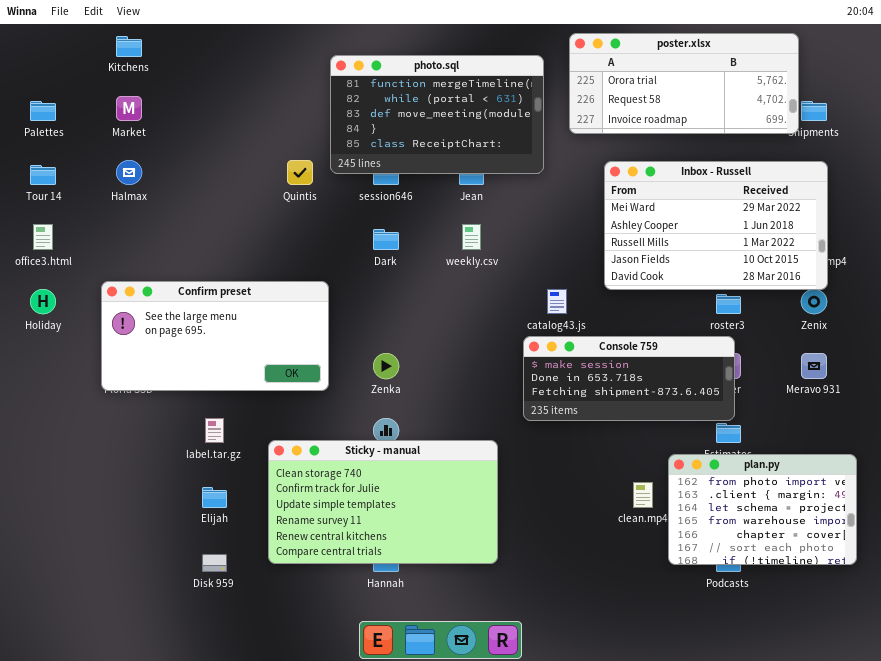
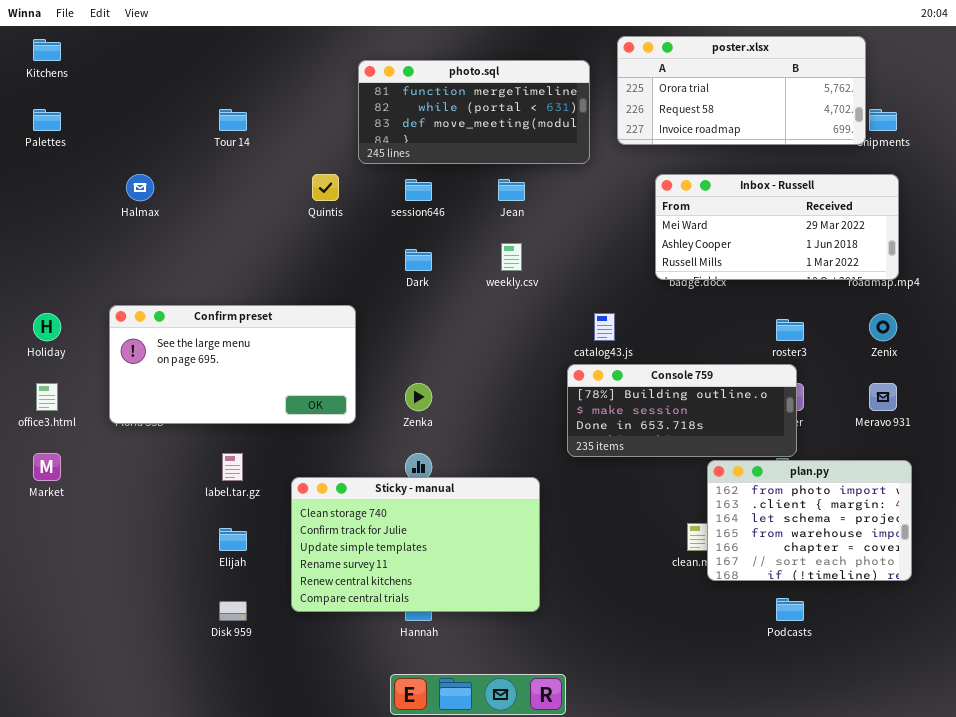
Kitchens: [116,36,142,57] -> [33,39,61,61], moved
photo.sql: [330,55,544,174] -> [358,60,590,164], resized
Market: [116,96,142,121] -> [33,453,61,481], moved
Inbox - Russell: [604,161,828,290] -> [655,174,899,280], resized
Tour 14: [30,165,56,185] -> [219,109,247,131], moved
office3.html: [33,224,53,250] -> [36,383,58,411], moved
Console 759: [523,336,735,421] -> [567,364,797,457], scrolled up 1 row
plan.py: [668,454,857,565] -> [707,460,912,581], moved

